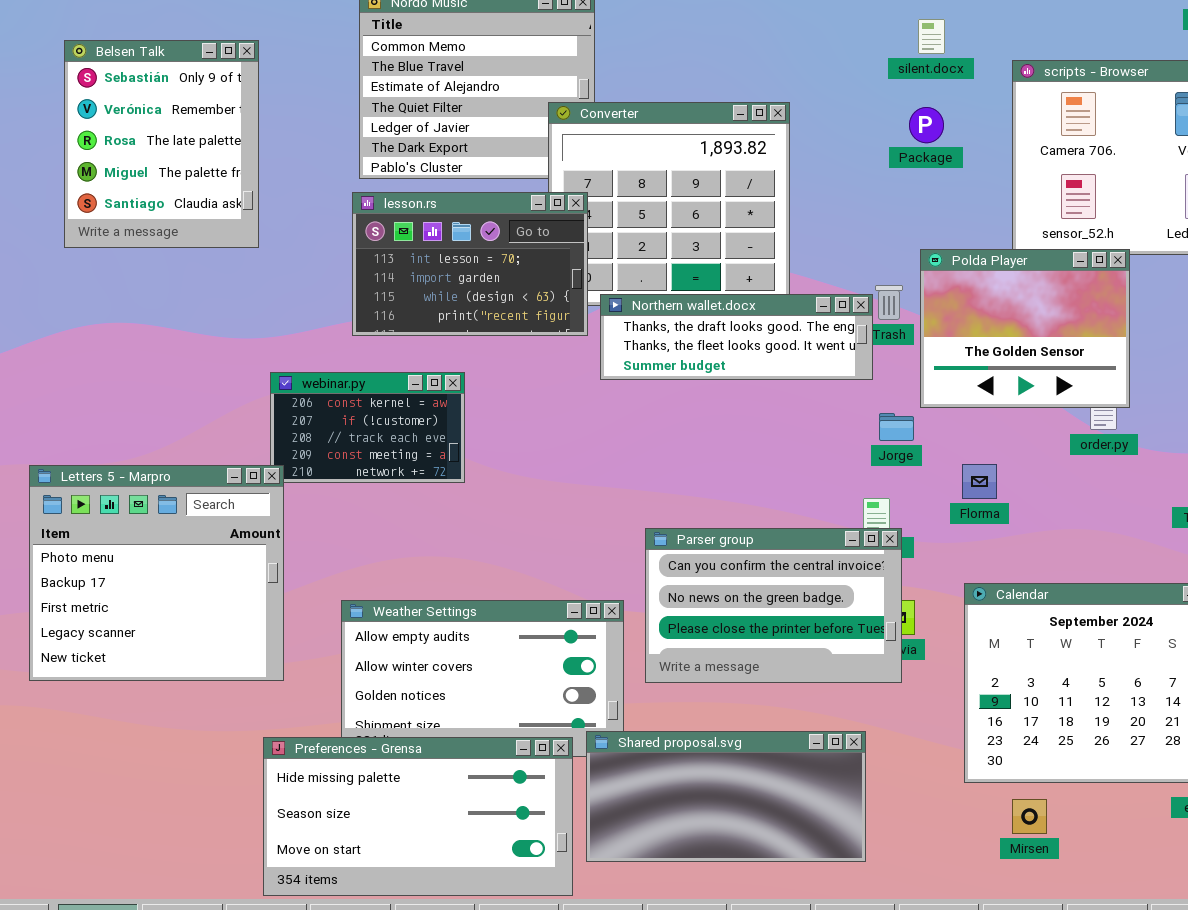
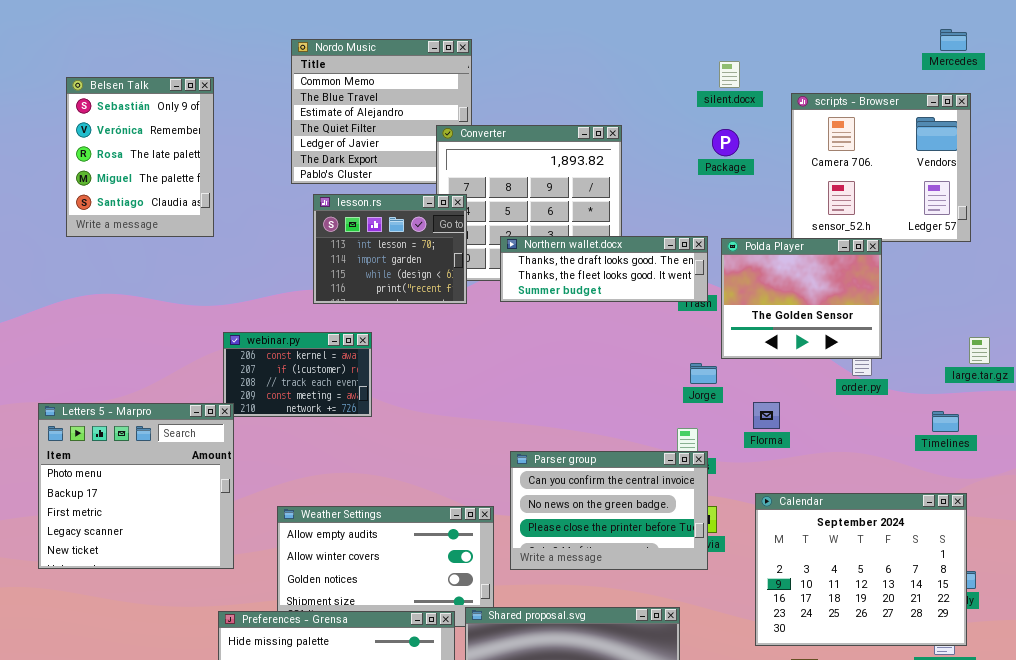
lesson.rs: [352,192,588,336] -> [313,194,467,304], resized
Northern wallet.docx: [600,294,873,380] -> [500,236,708,302], moved

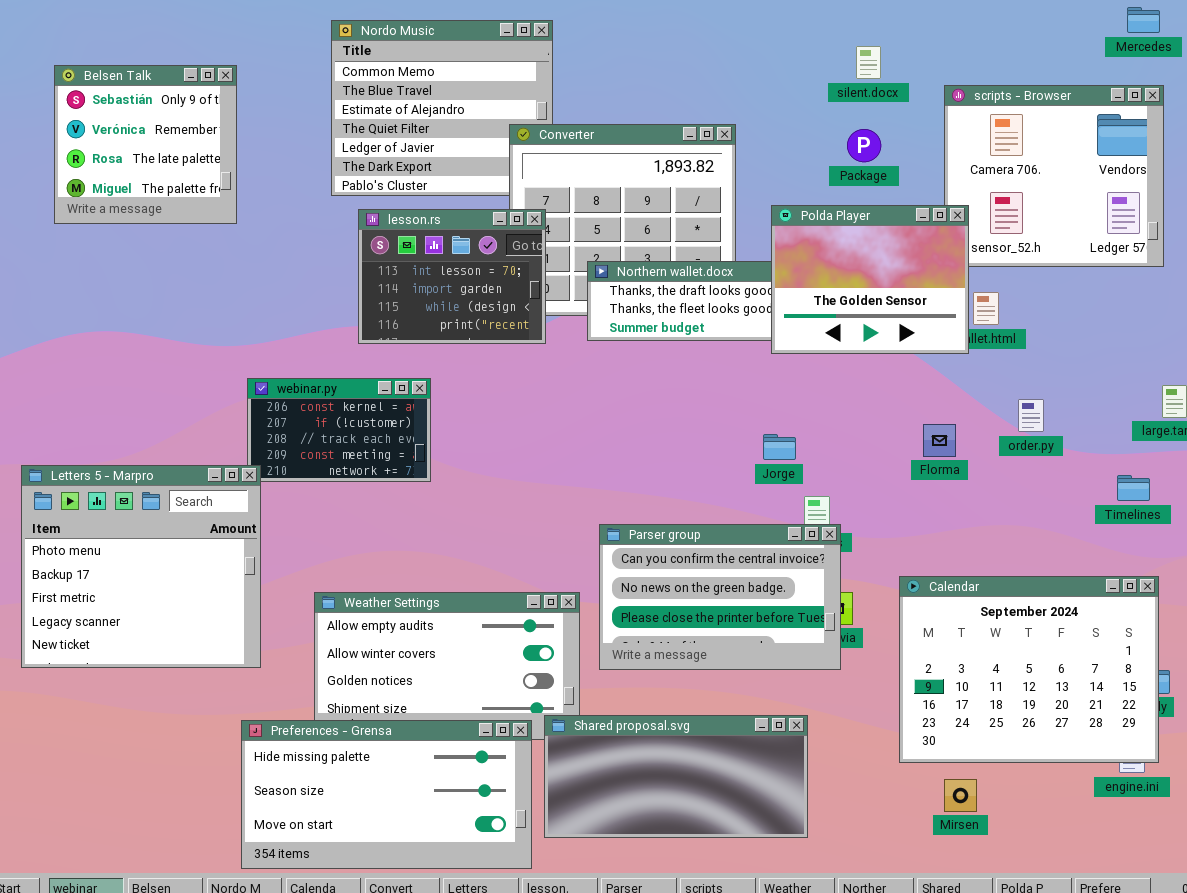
Belsen Talk: [66,77,214,237] -> [54,65,237,224], resized
Polda Player: [721,238,882,359] -> [771,205,969,354], moved
Jorge: [690,363,717,384] -> [763,434,796,460], moved
Florma: [753,402,780,429] -> [923,424,956,457], moved

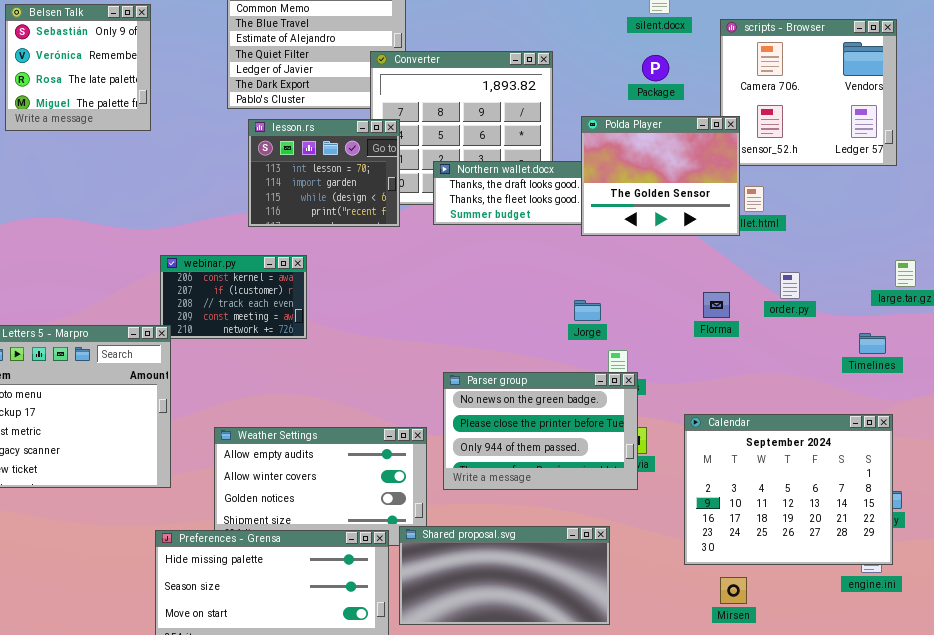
Parser group: [599,524,841,670] -> [443,372,638,490], scrolled down 1 row

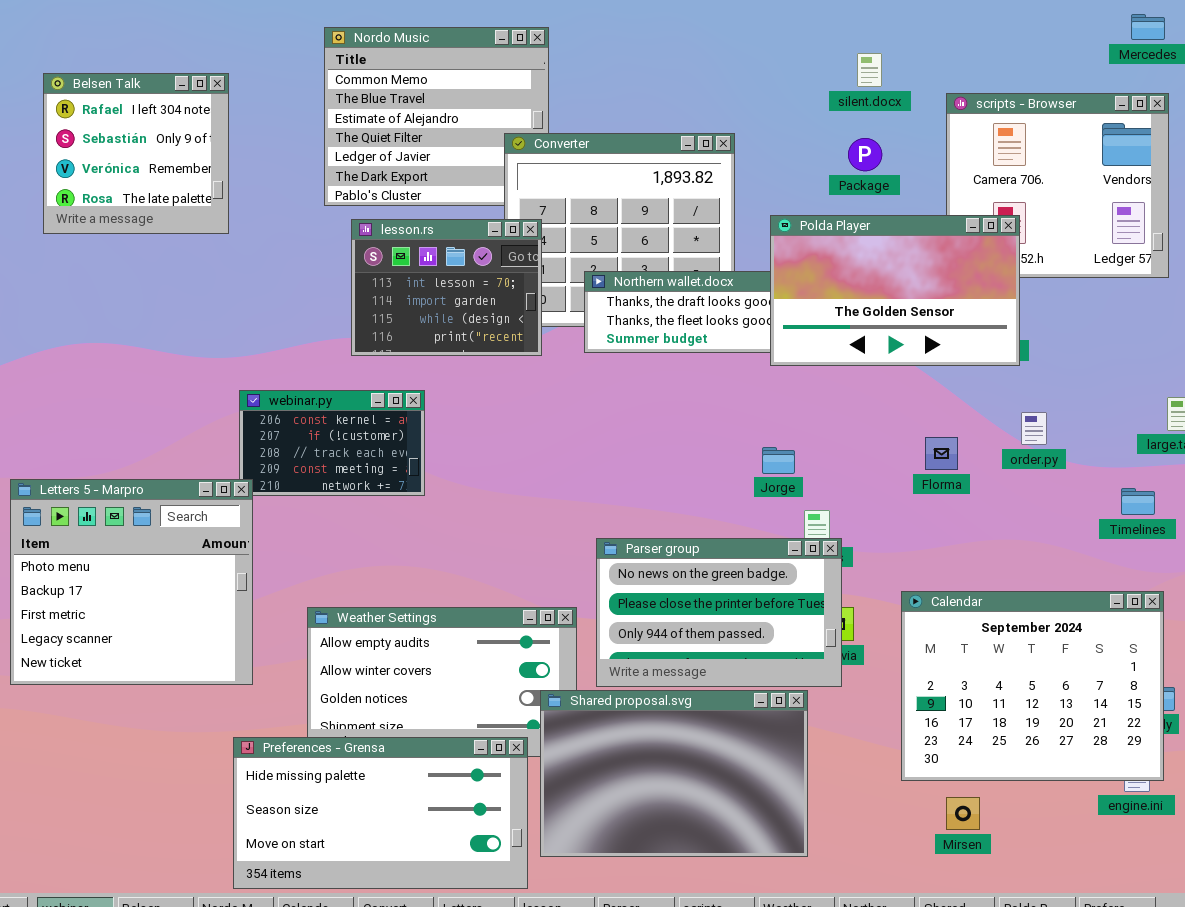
Belsen Talk: [5,4,151,131] -> [43,73,229,234], scrolled up 1 row
Polda Player: [581,116,740,236] -> [770,215,1020,366], resized
Shared proposal.svg: [399,526,610,625] -> [540,690,808,857], resized

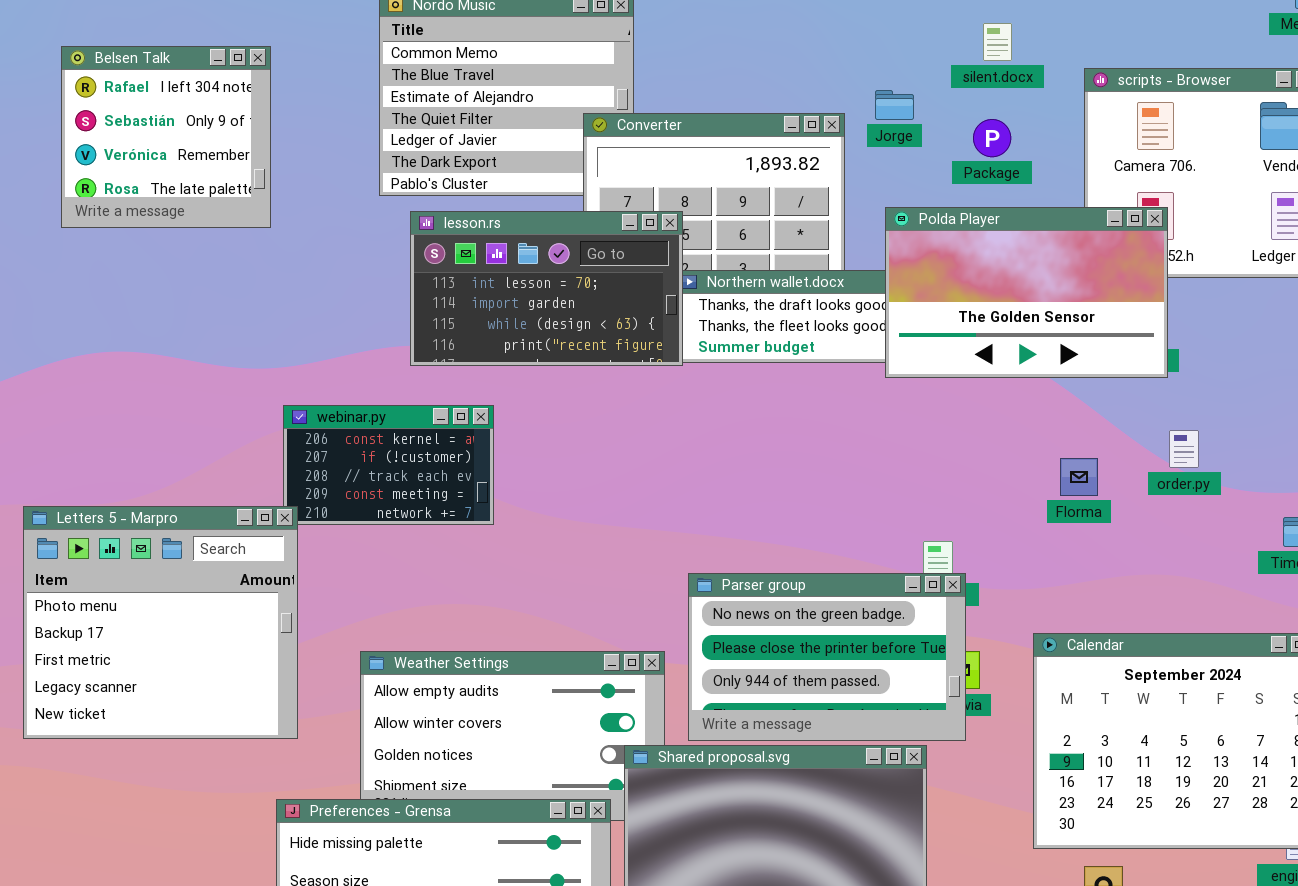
lesson.rs: [351,219,542,356] -> [410,211,683,366], resized
Jorge: [762,447,795,474] -> [875,90,914,120], moved

